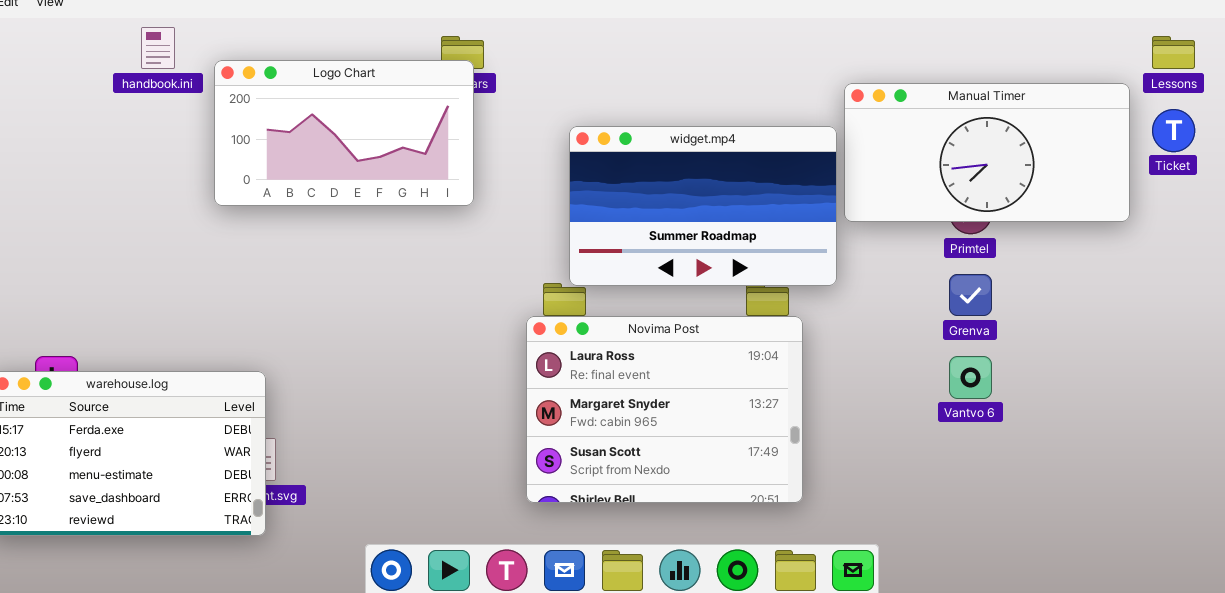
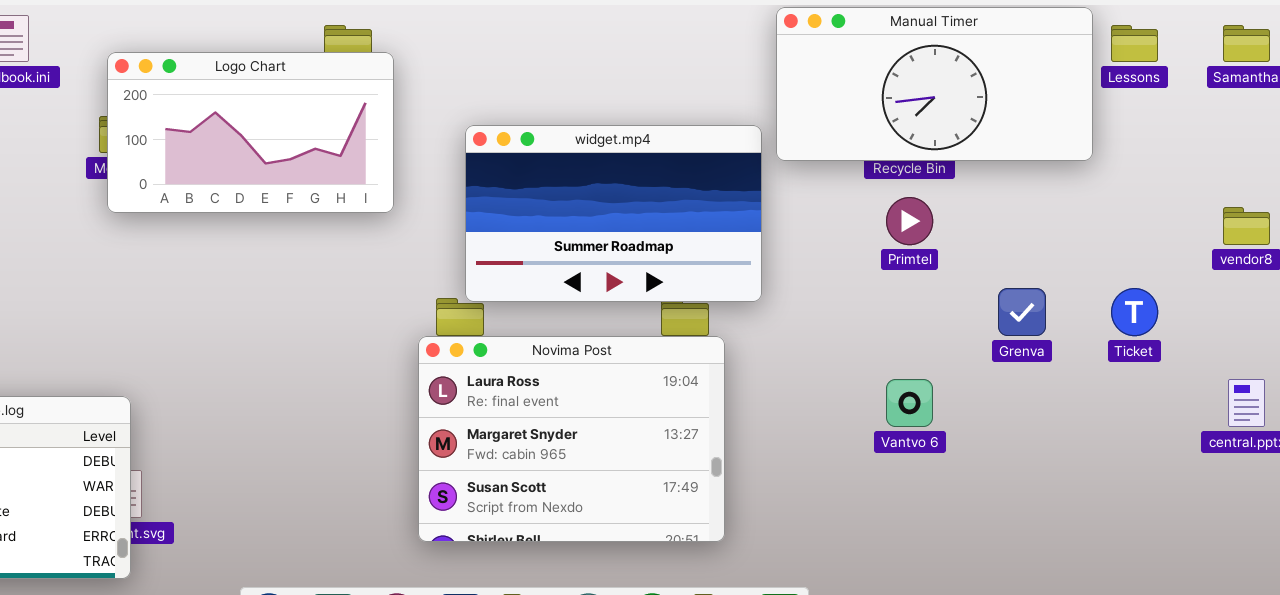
Logo Chart: [214,60,474,206] -> [107,52,394,213], moved
Manual Timer: [844,83,1130,222] -> [776,7,1093,161], moved
Ticket: [1152,109,1195,152] -> [1111,288,1158,336], moved
Grenva: [949,274,992,316] -> [998,288,1046,336], moved

